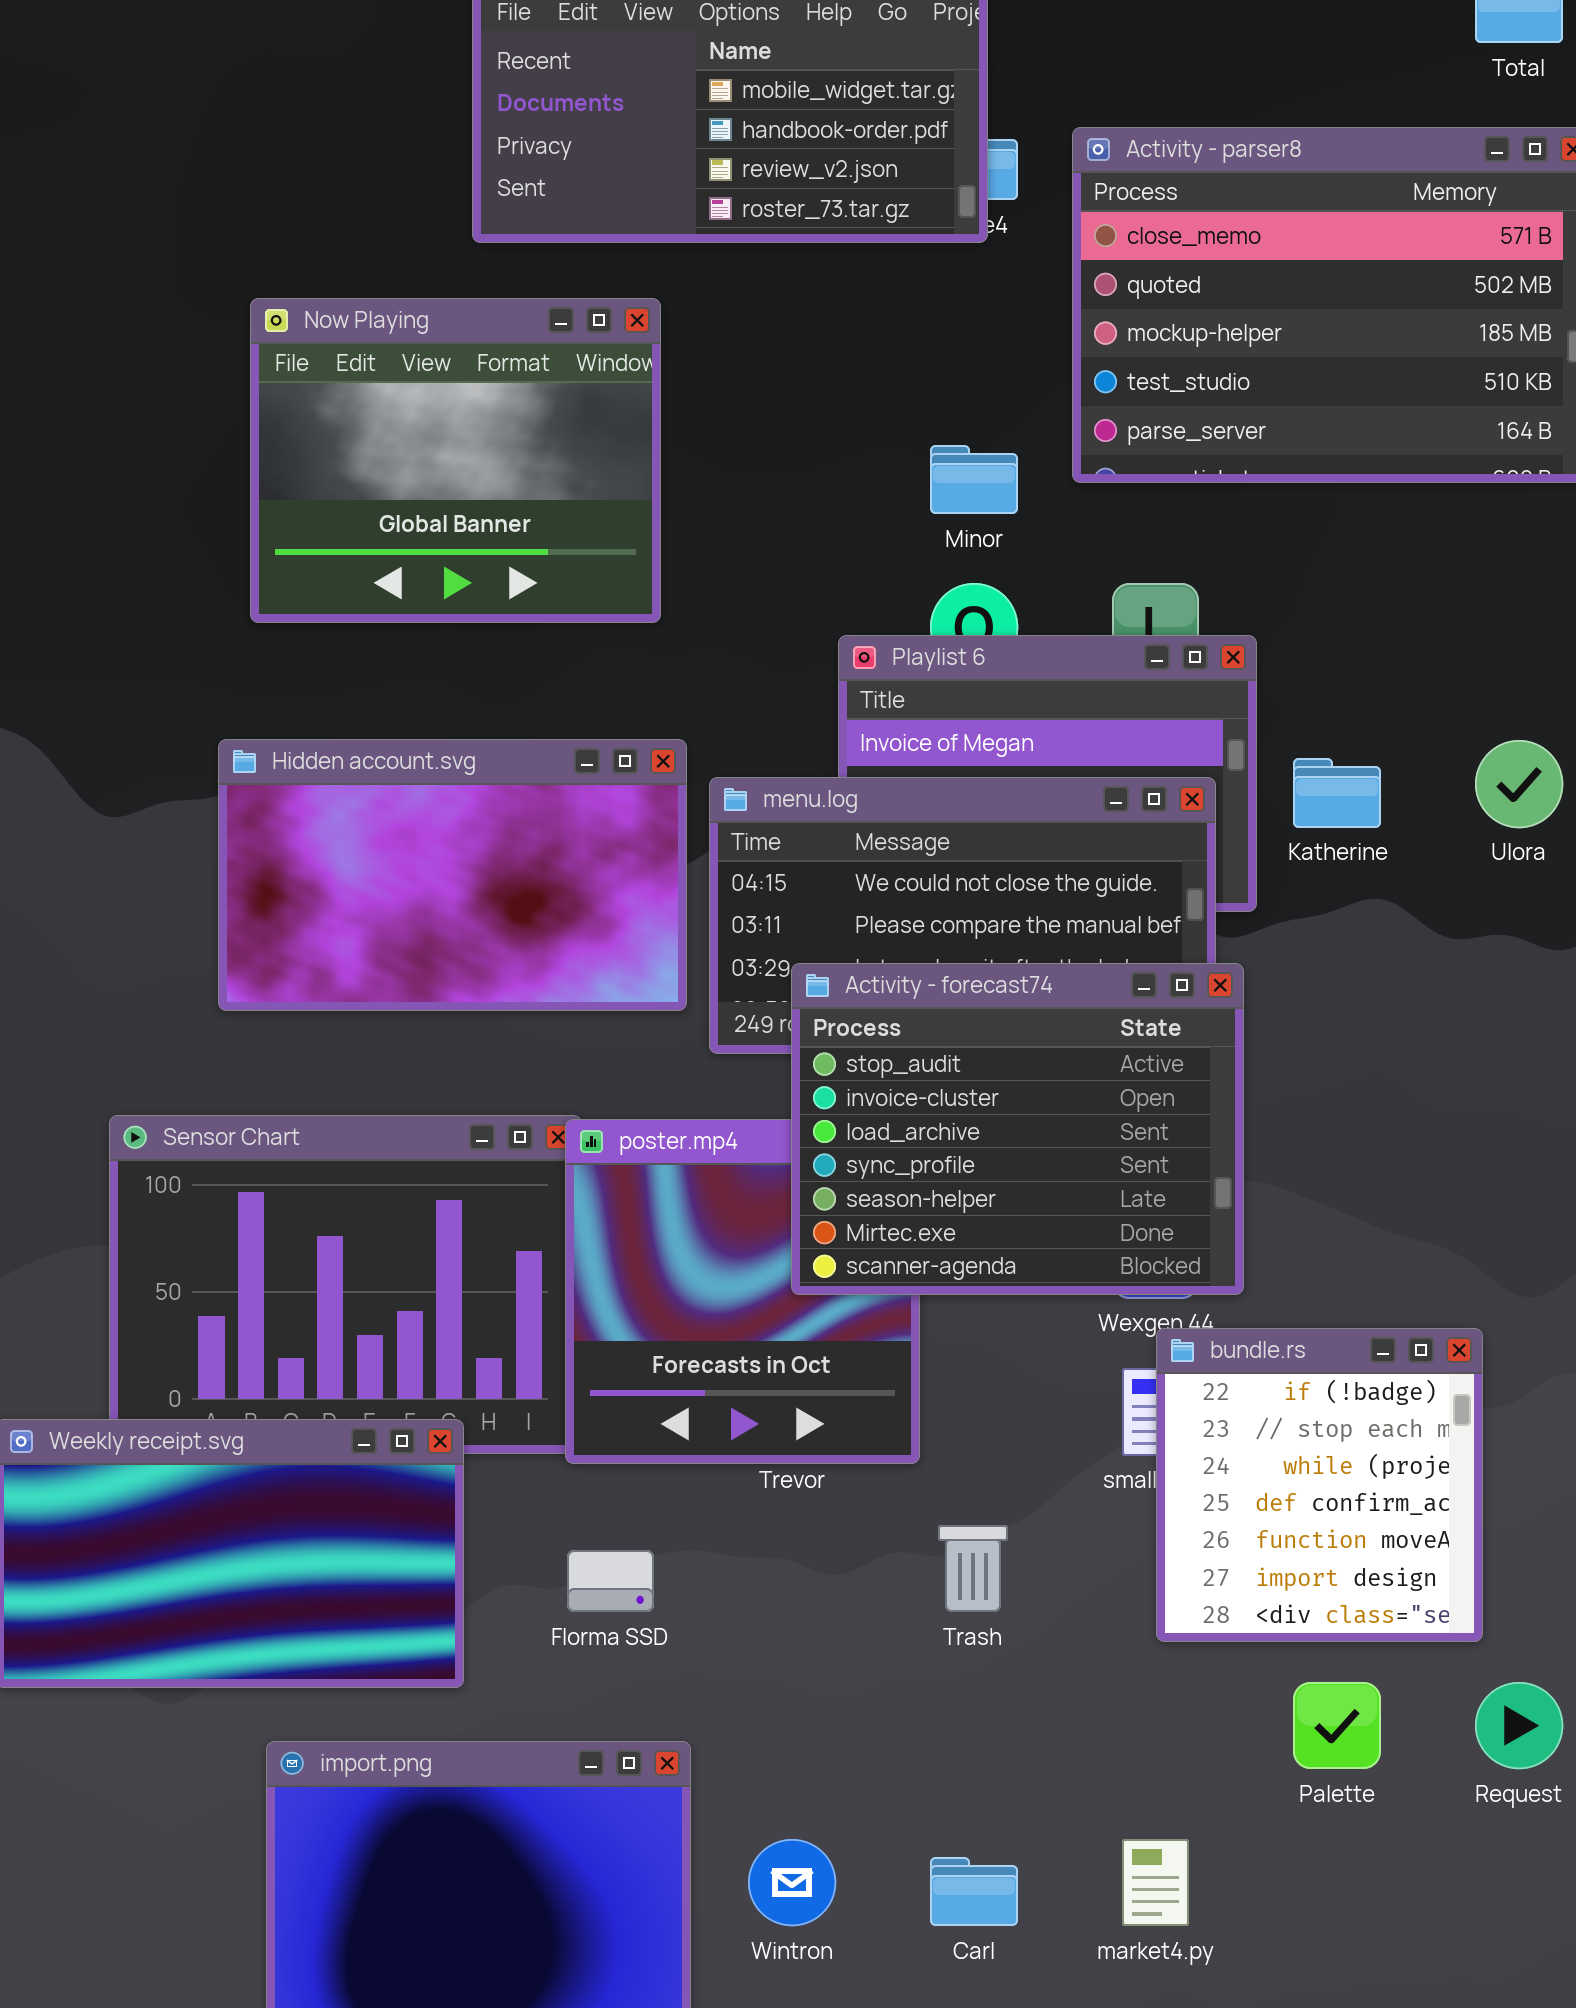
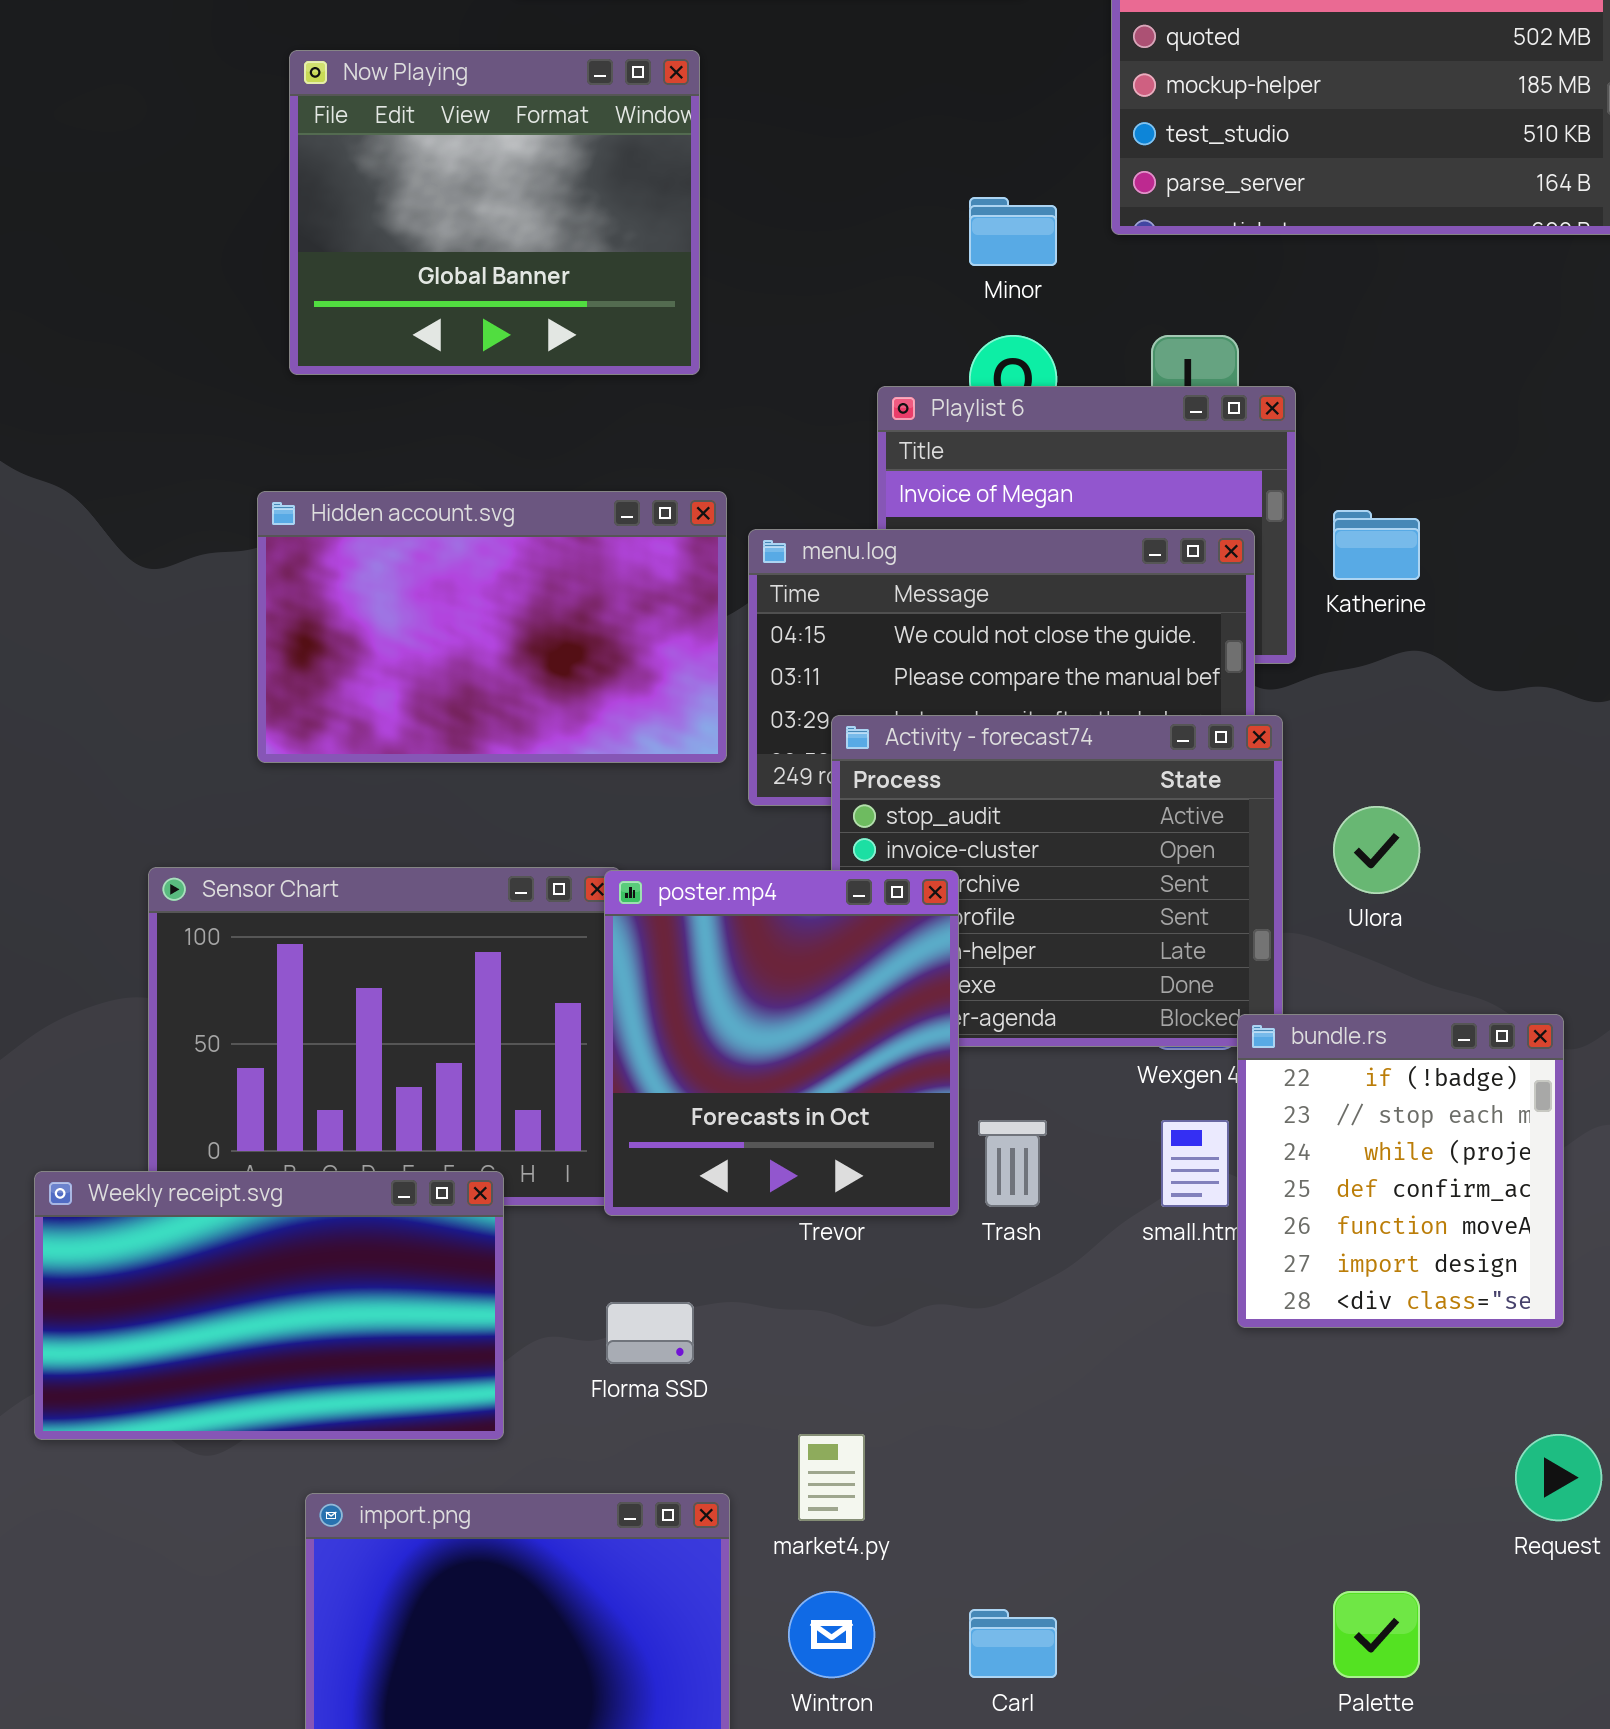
Ulora: [1475,740,1563,828] -> [1333,806,1420,894], moved
poster.mp4: [565,1119,920,1464] -> [604,870,959,1216], raised
bundle.rs: [1156,1328,1483,1642] -> [1237,1014,1564,1328], moved
Trash: [938,1525,1008,1612] -> [978,1120,1047,1207], moved
Palette: [1293,1682,1381,1769] -> [1333,1591,1420,1678], moved
market4.py: [1122,1839,1189,1926] -> [798,1434,865,1521], moved

